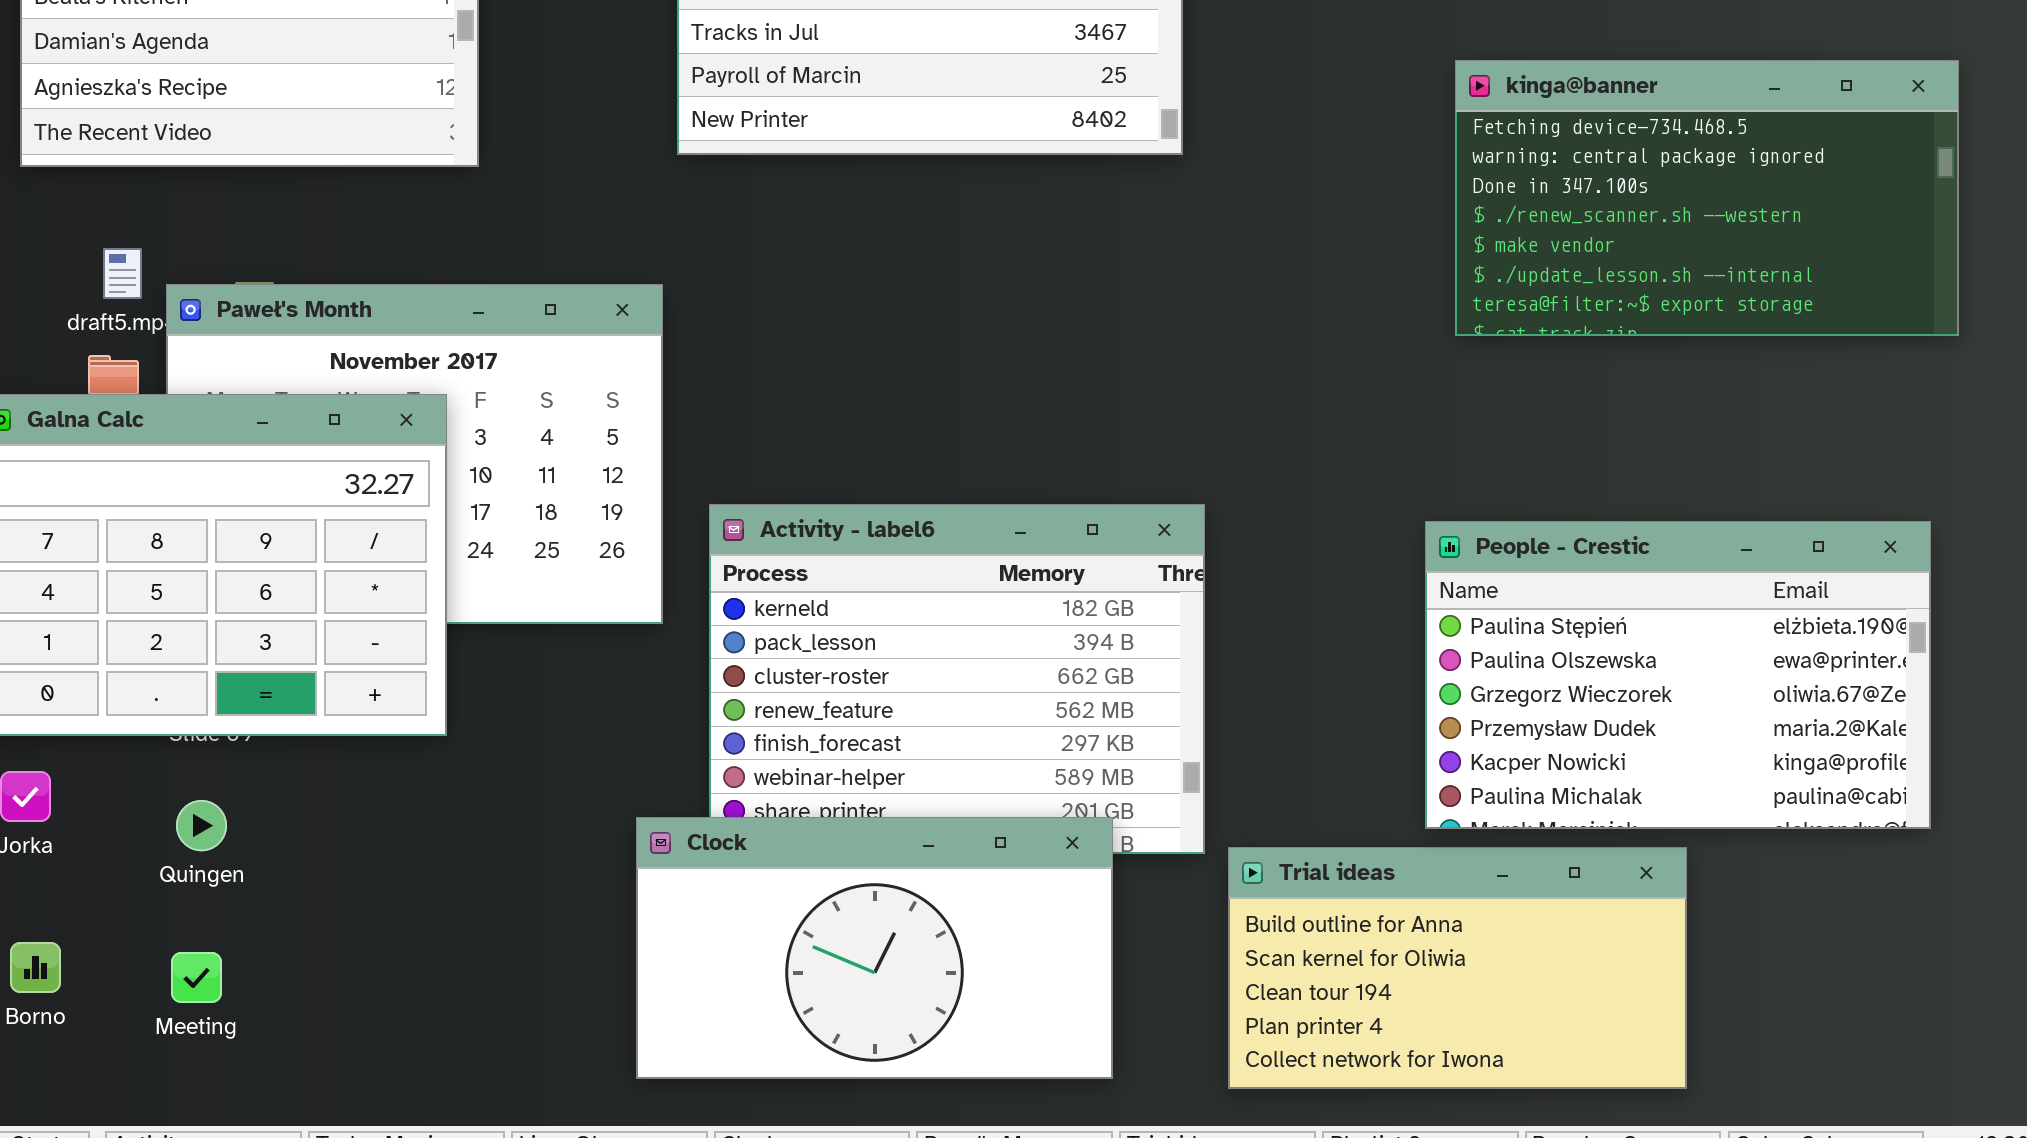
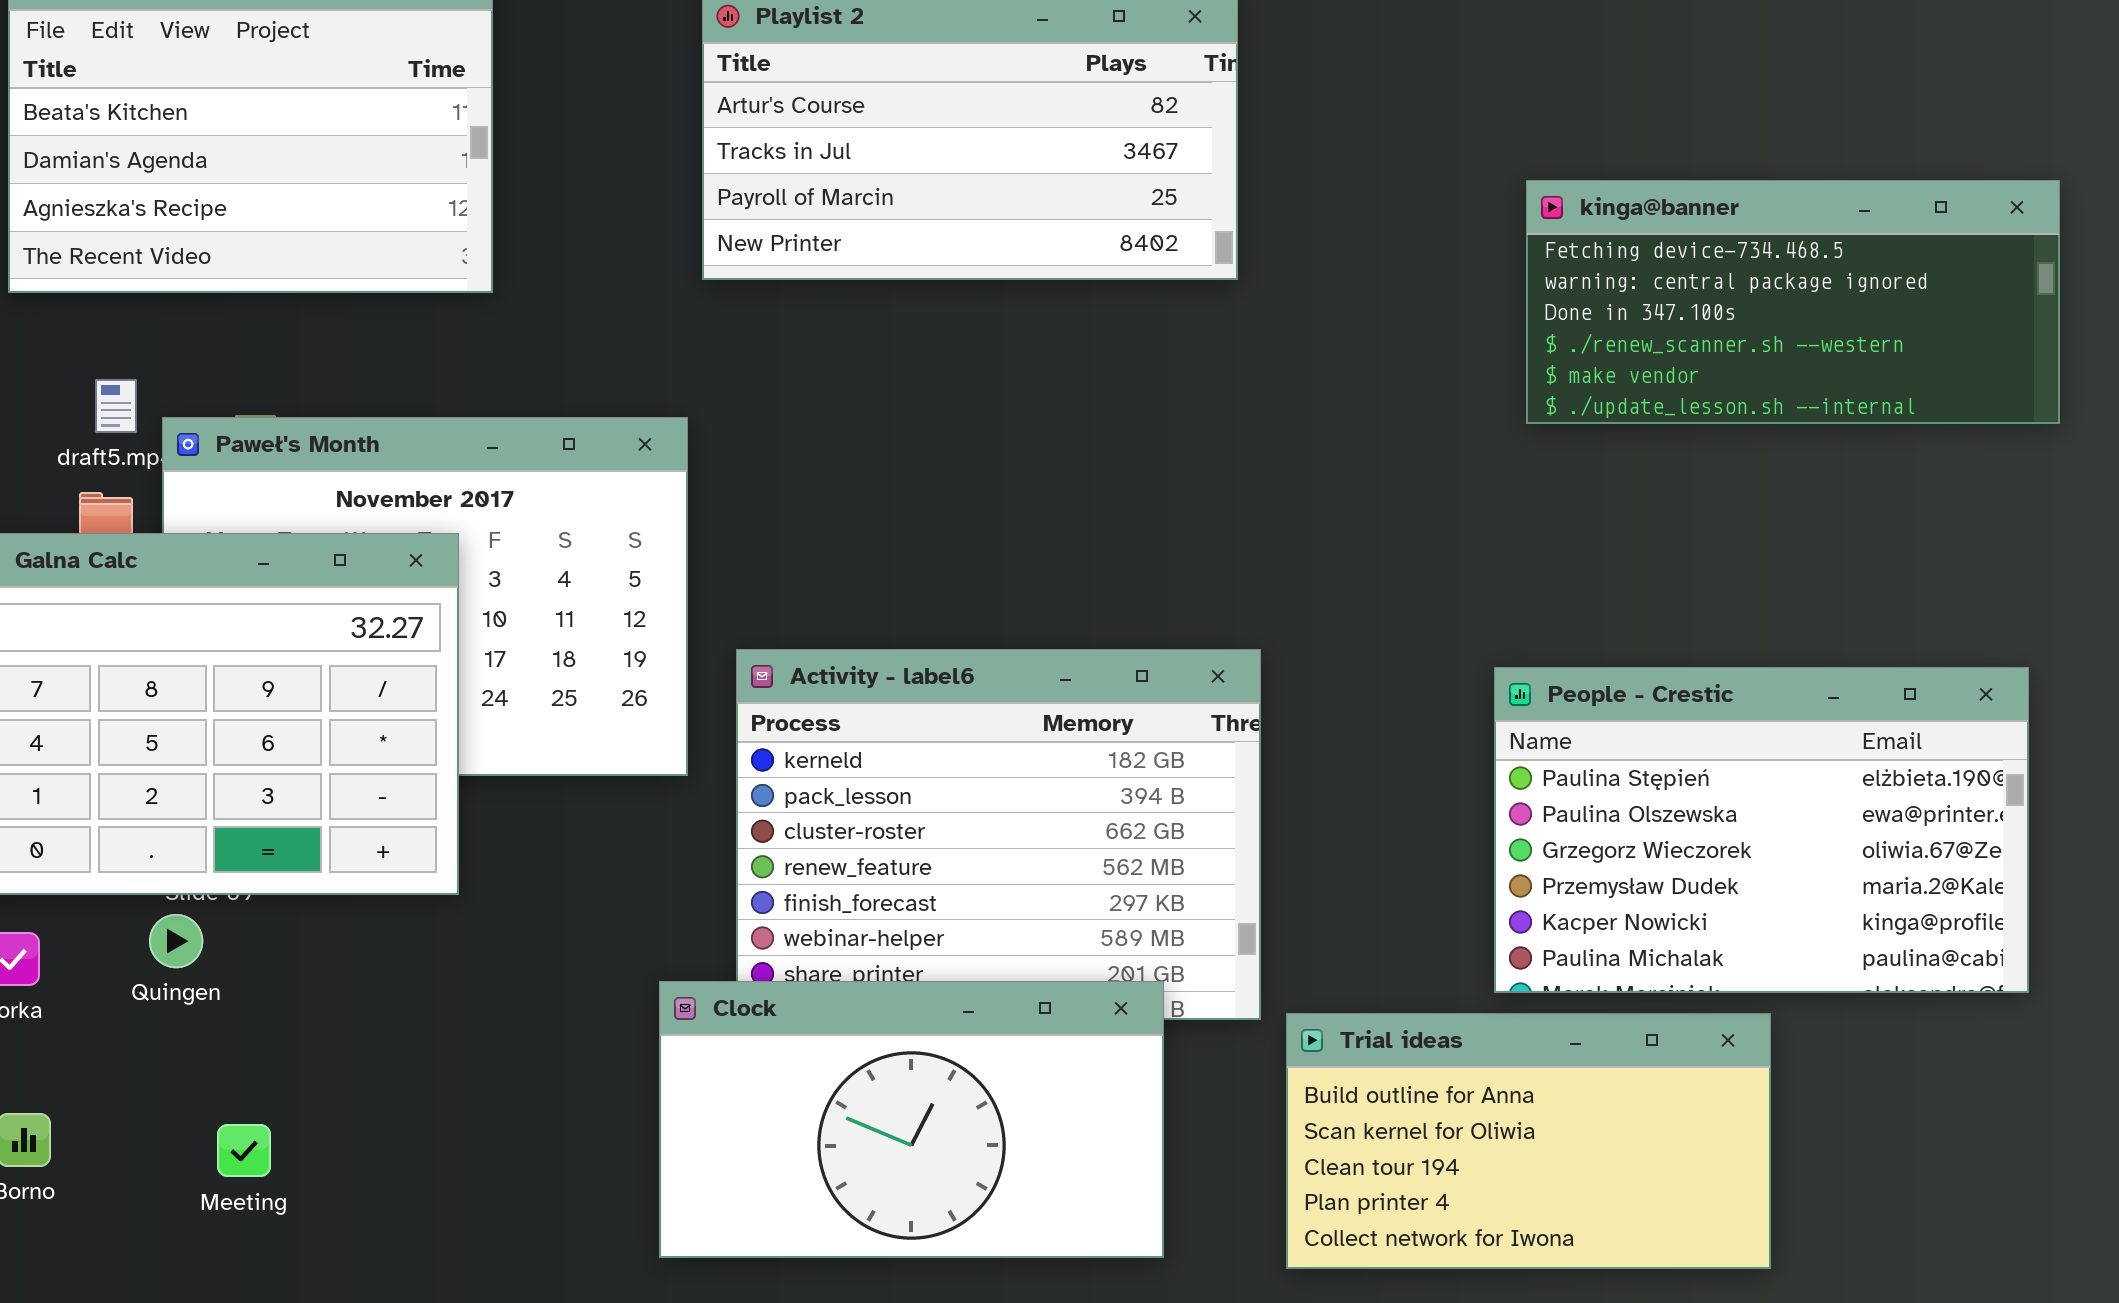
kinga@banner: [1455,60,1959,336] -> [1526,180,2060,424], resized
Quingen: [176,800,227,851] -> [149,914,203,968], moved
Meeting: [171,952,222,1003] -> [217,1124,271,1177], moved

